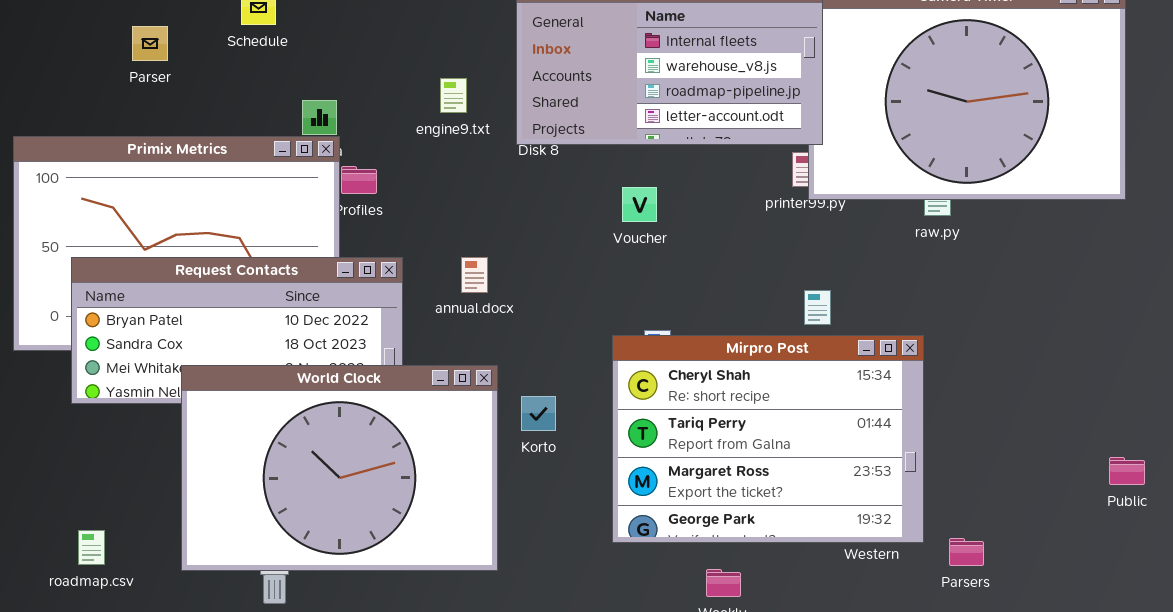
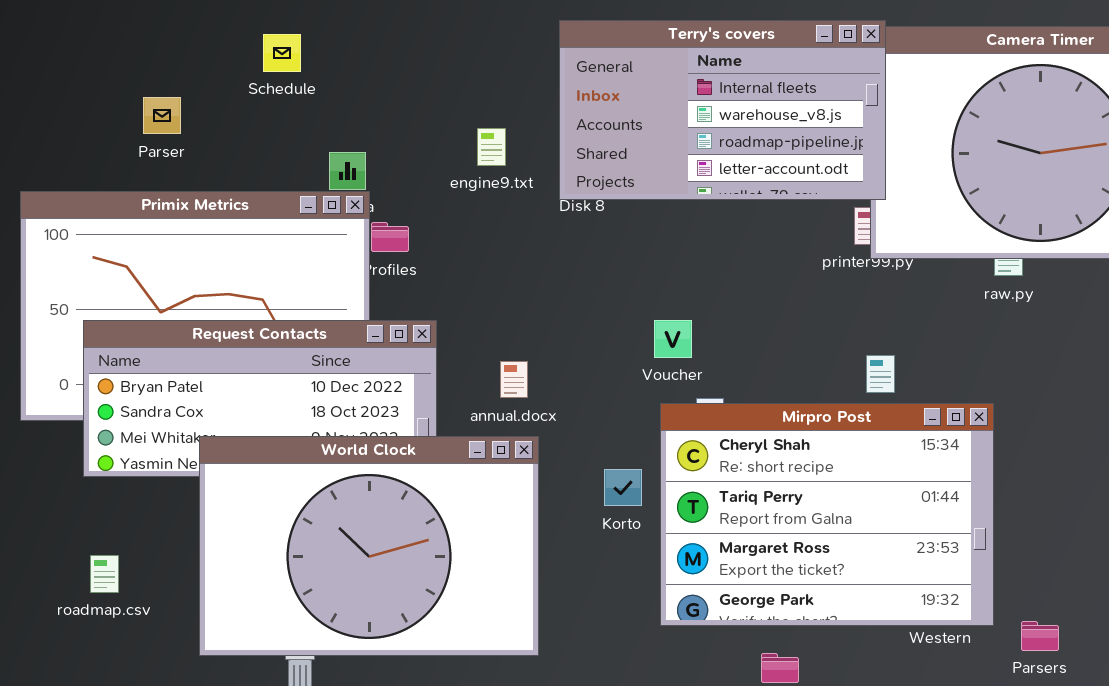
Parser: [132,26,168,61] -> [143,97,181,134], moved
Voucher: [622,187,657,222] -> [654,320,692,358], moved
annual.docx: [461,257,488,293] -> [500,361,528,398], moved
Korto: [521,396,556,431] -> [604,469,642,506], moved
roadmap.csv: [78,530,105,565] -> [90,555,119,593], moved

